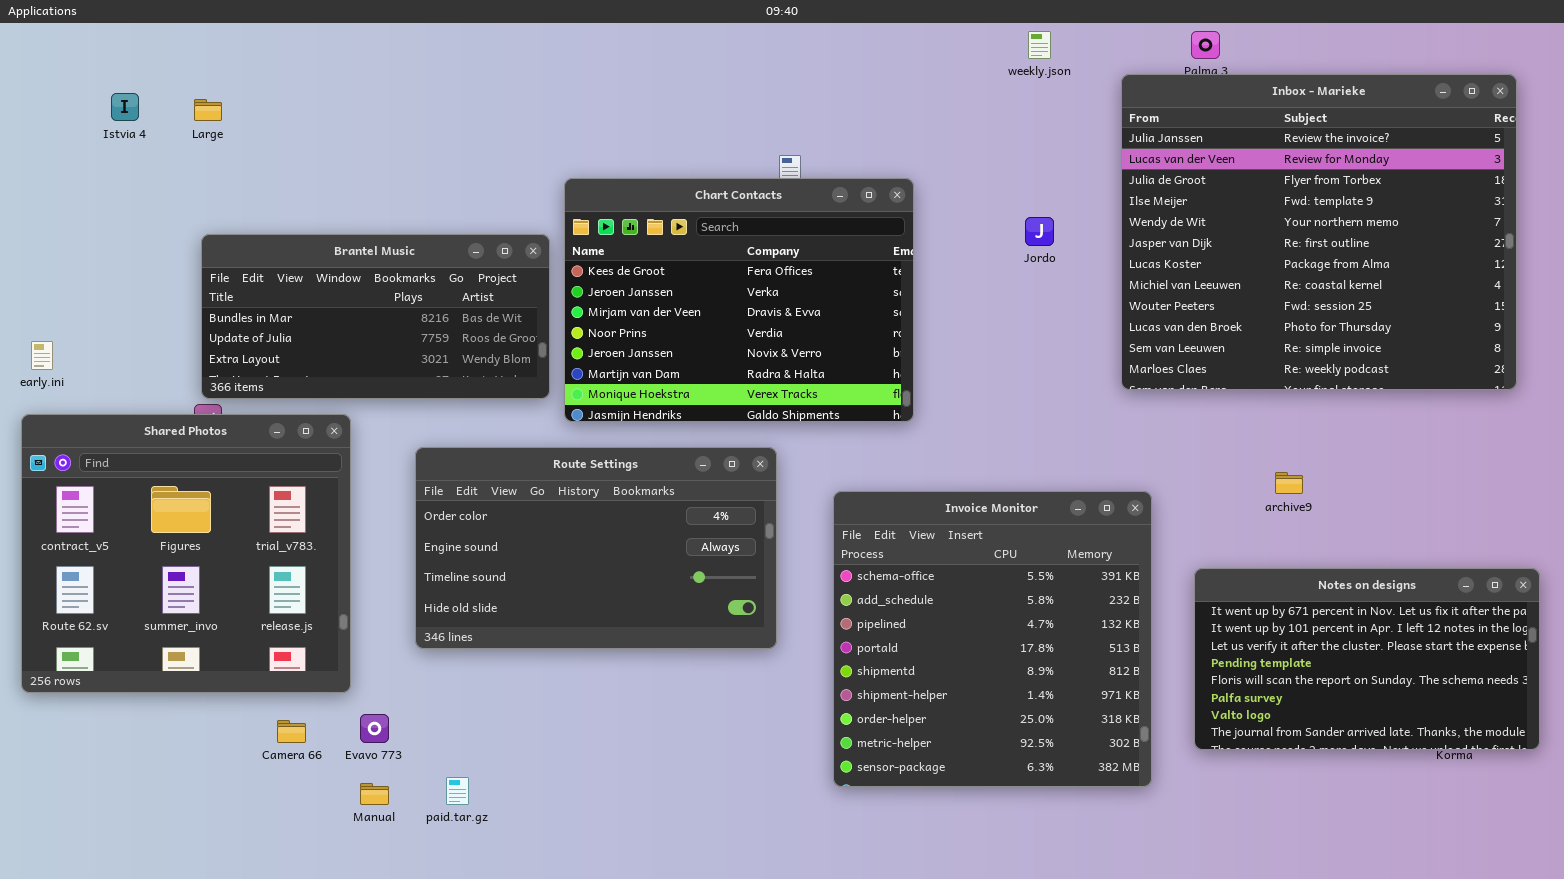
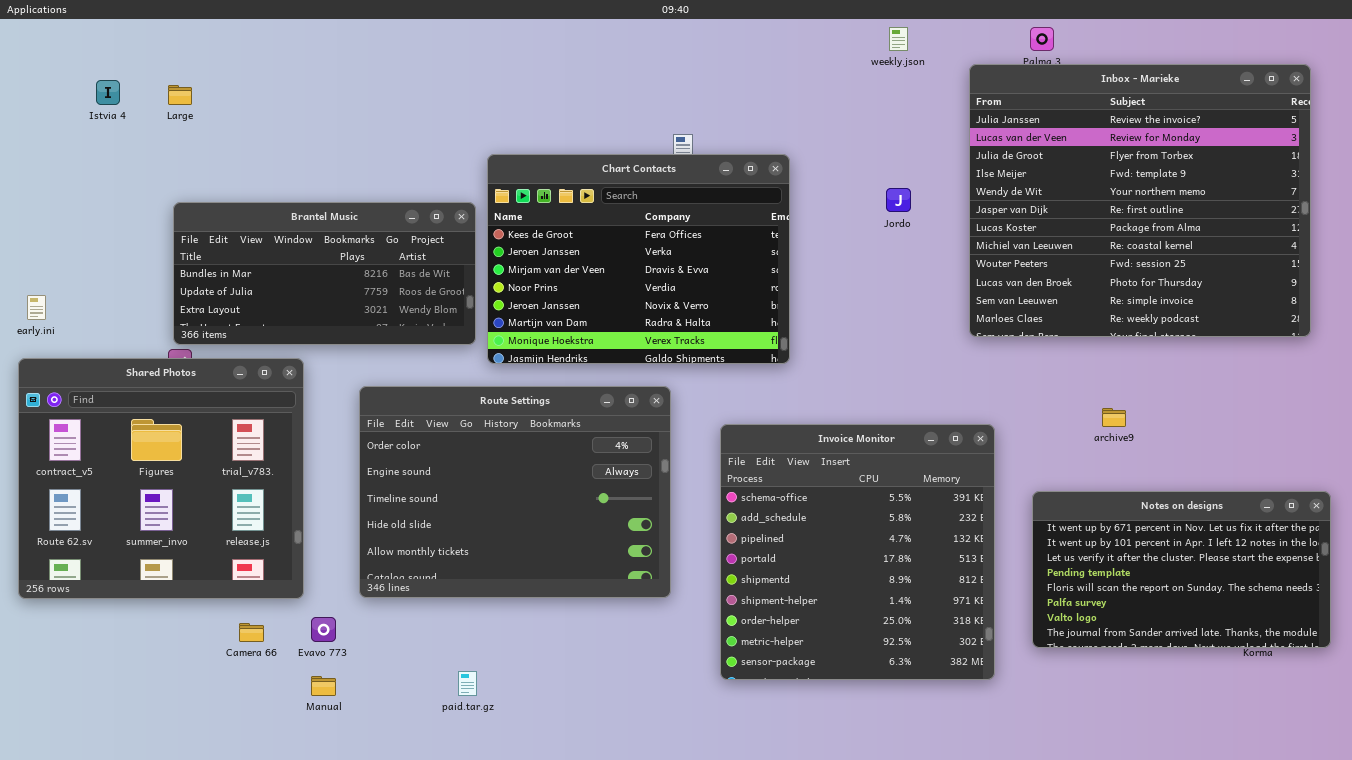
Route Settings: [415,447,777,649] -> [359,386,671,598], resized
paid.tar.gz: [446,777,469,805] -> [458,671,477,696], moved

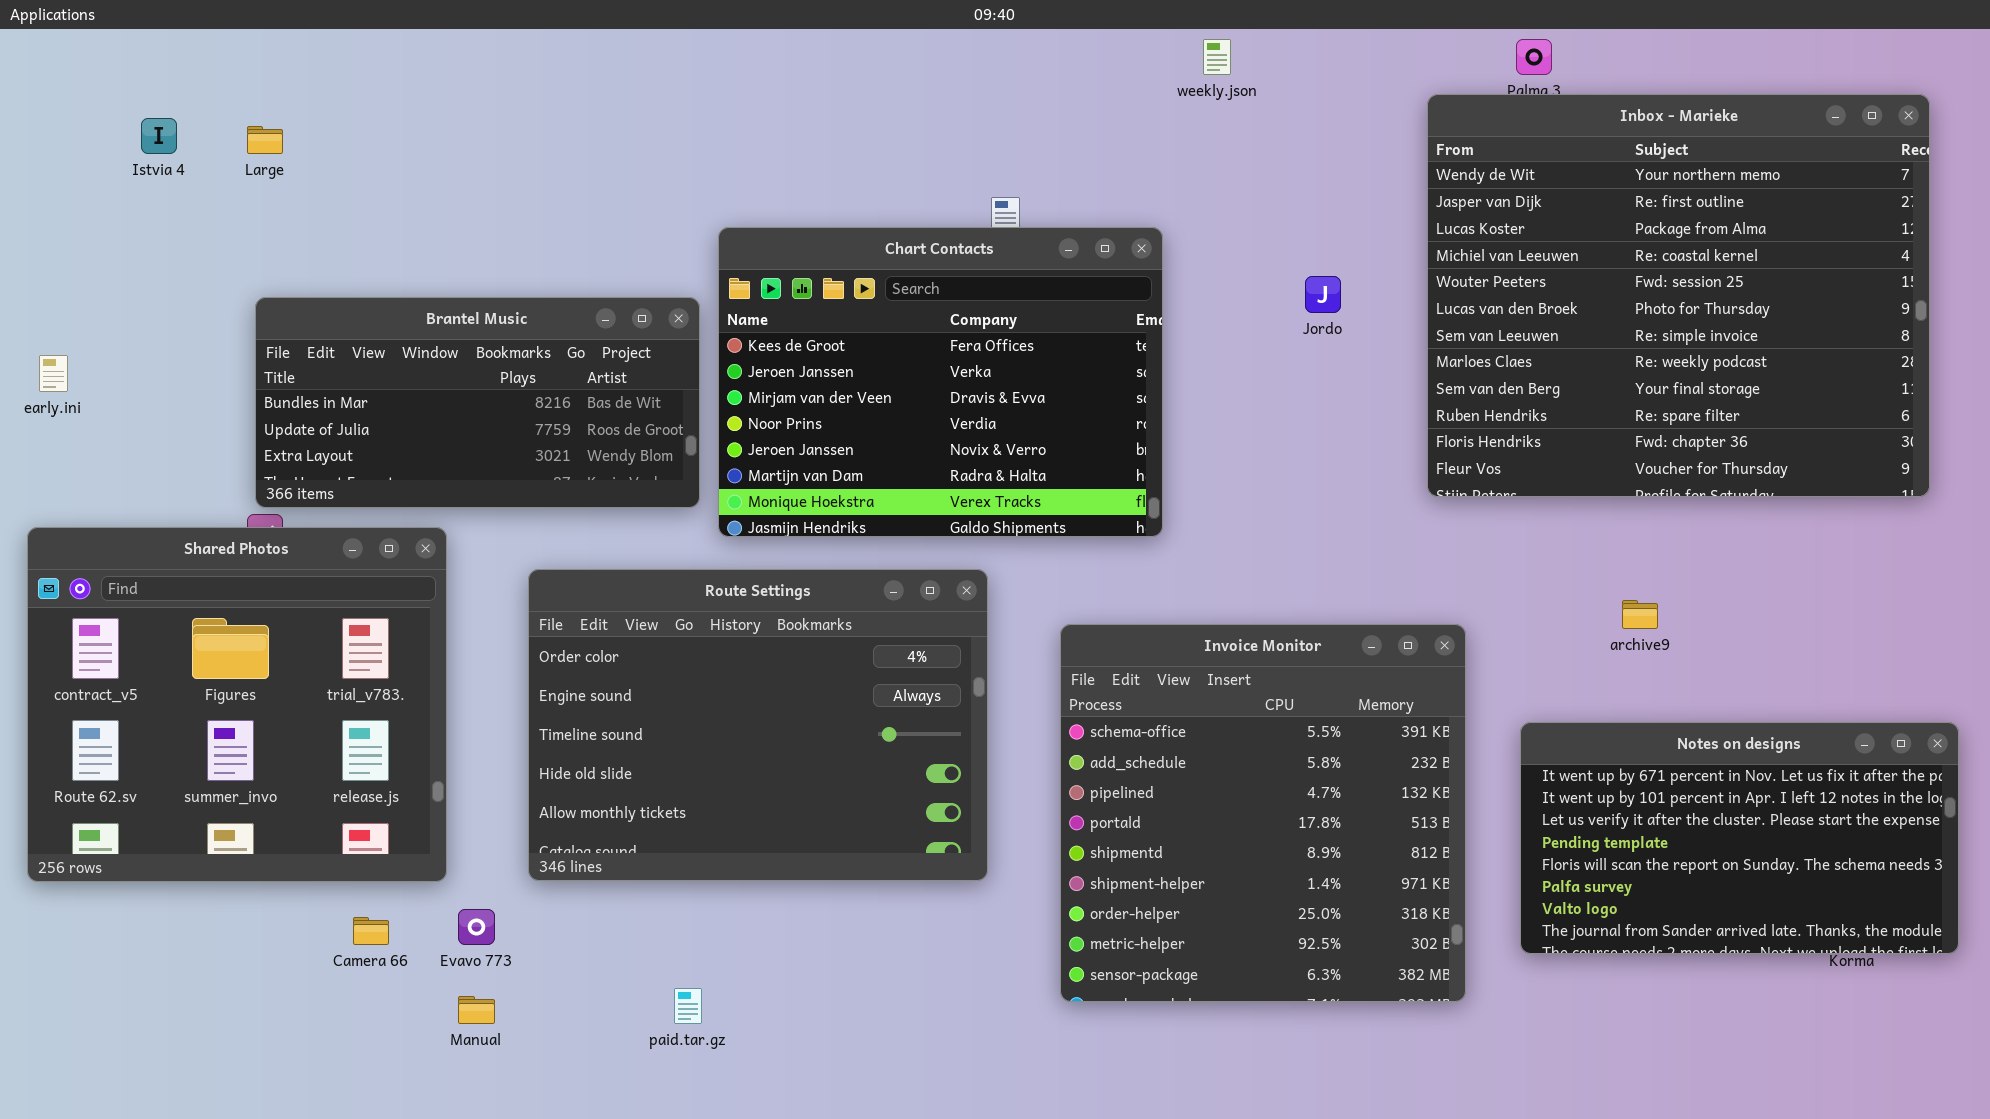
weekly.json: [889,27,908,51] -> [1203,39,1231,75], moved
Inbox - Marieke: [969,64,1311,337] -> [1427,94,1930,497], scrolled down 4 rows
early.ini: [27,295,46,320] -> [39,355,68,392], moved

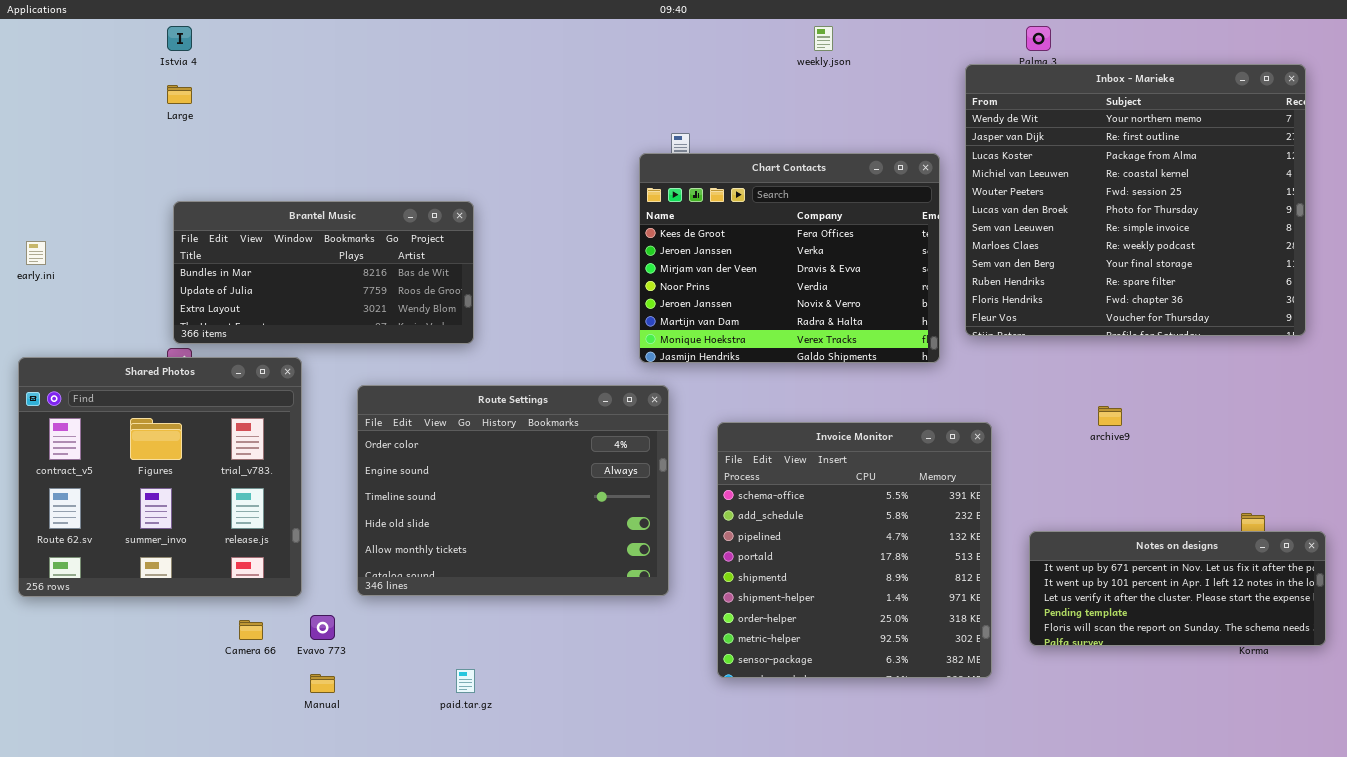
Istvia 4: [141,118,177,154] -> [167,26,192,51], moved
Chart Contacts: [718,227,1163,537] -> [639,153,940,363], moved
Notes on designs: [1520,722,1959,954] -> [1029,531,1326,646], resized

